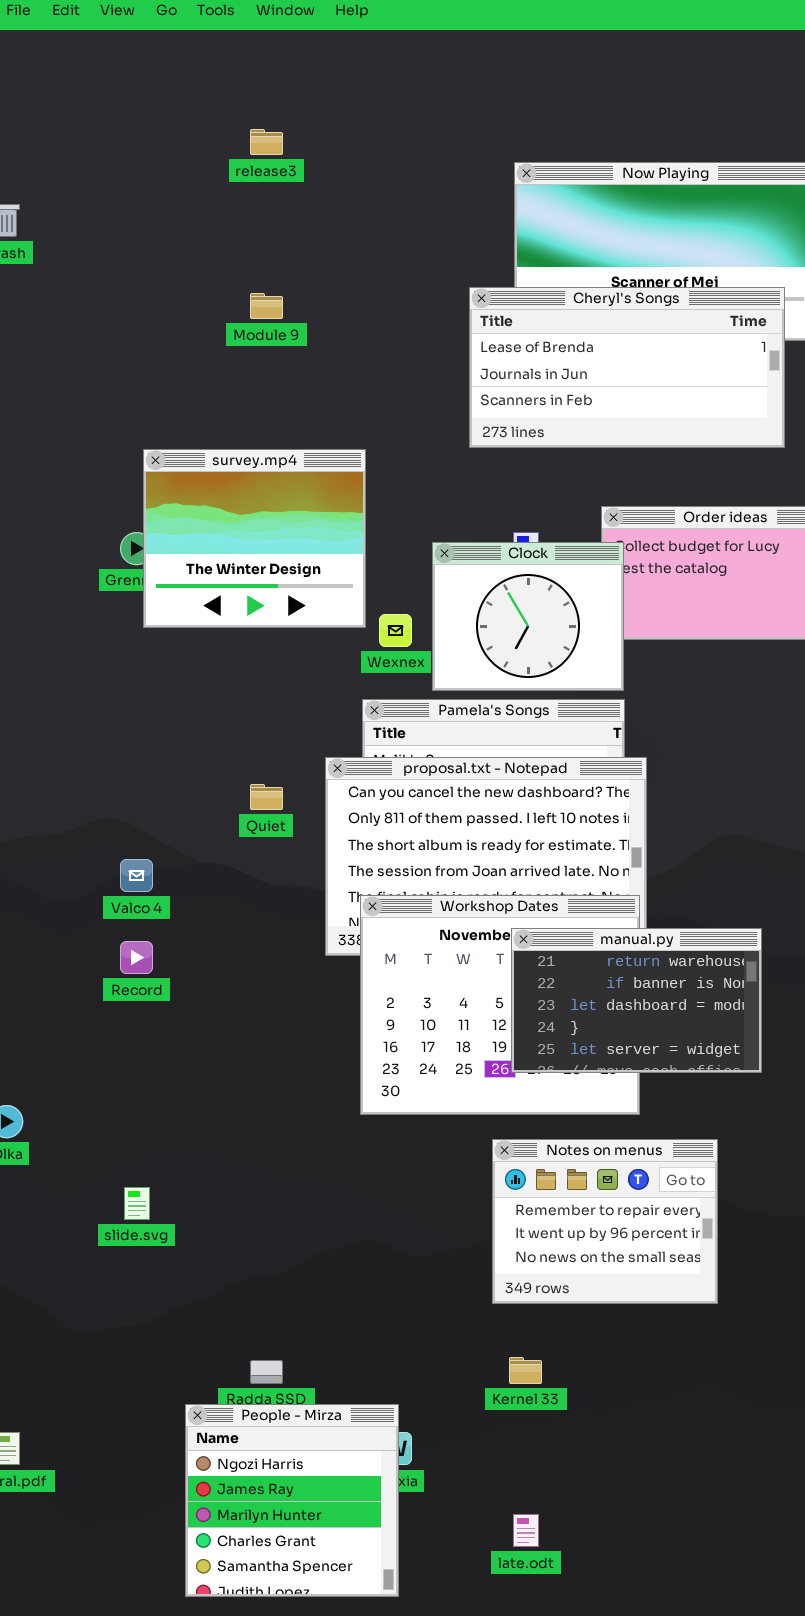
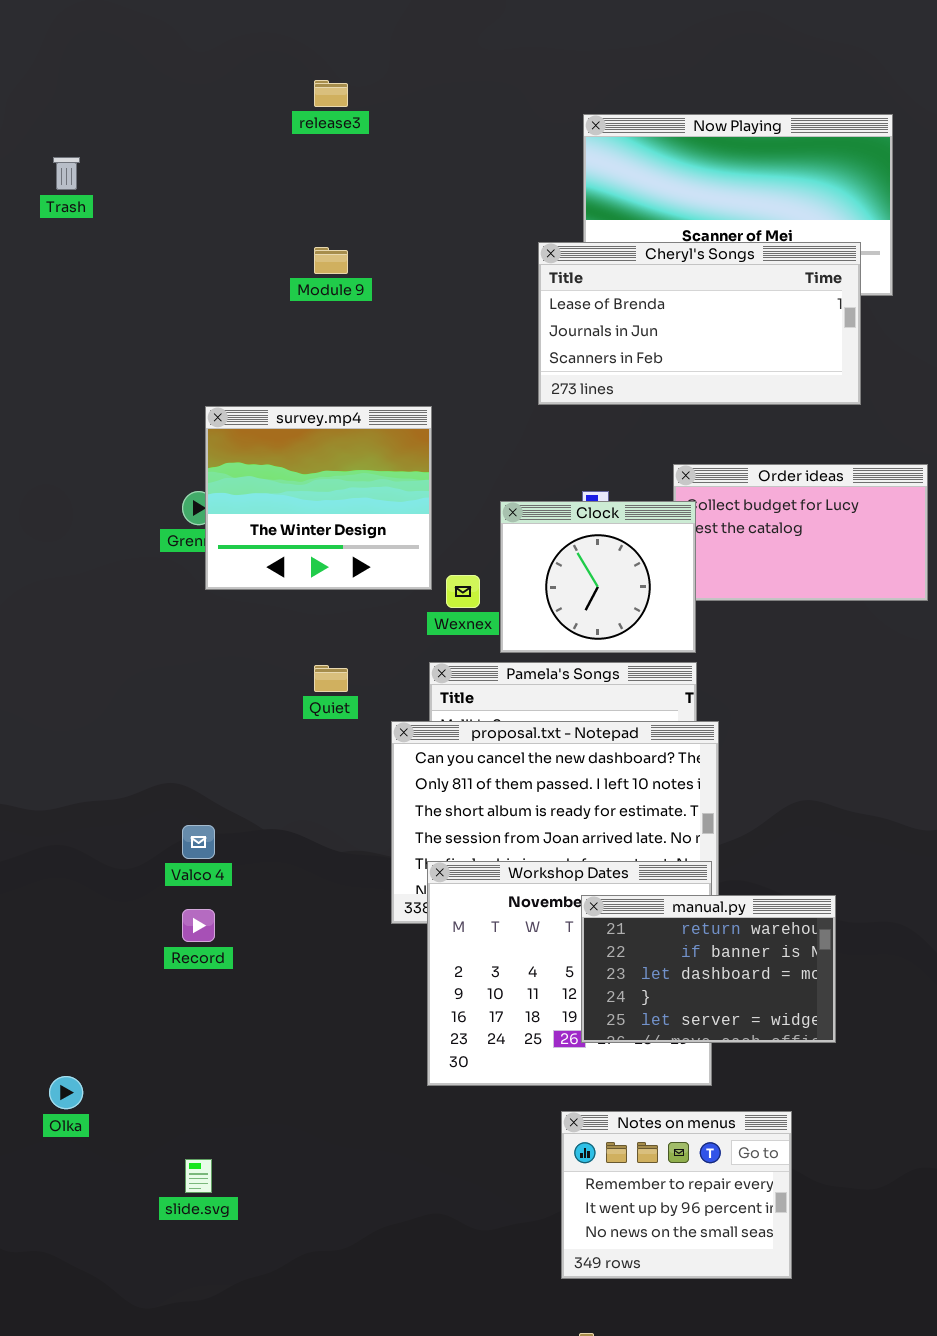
Quiet: [250,784,283,810] -> [314,665,348,692], moved

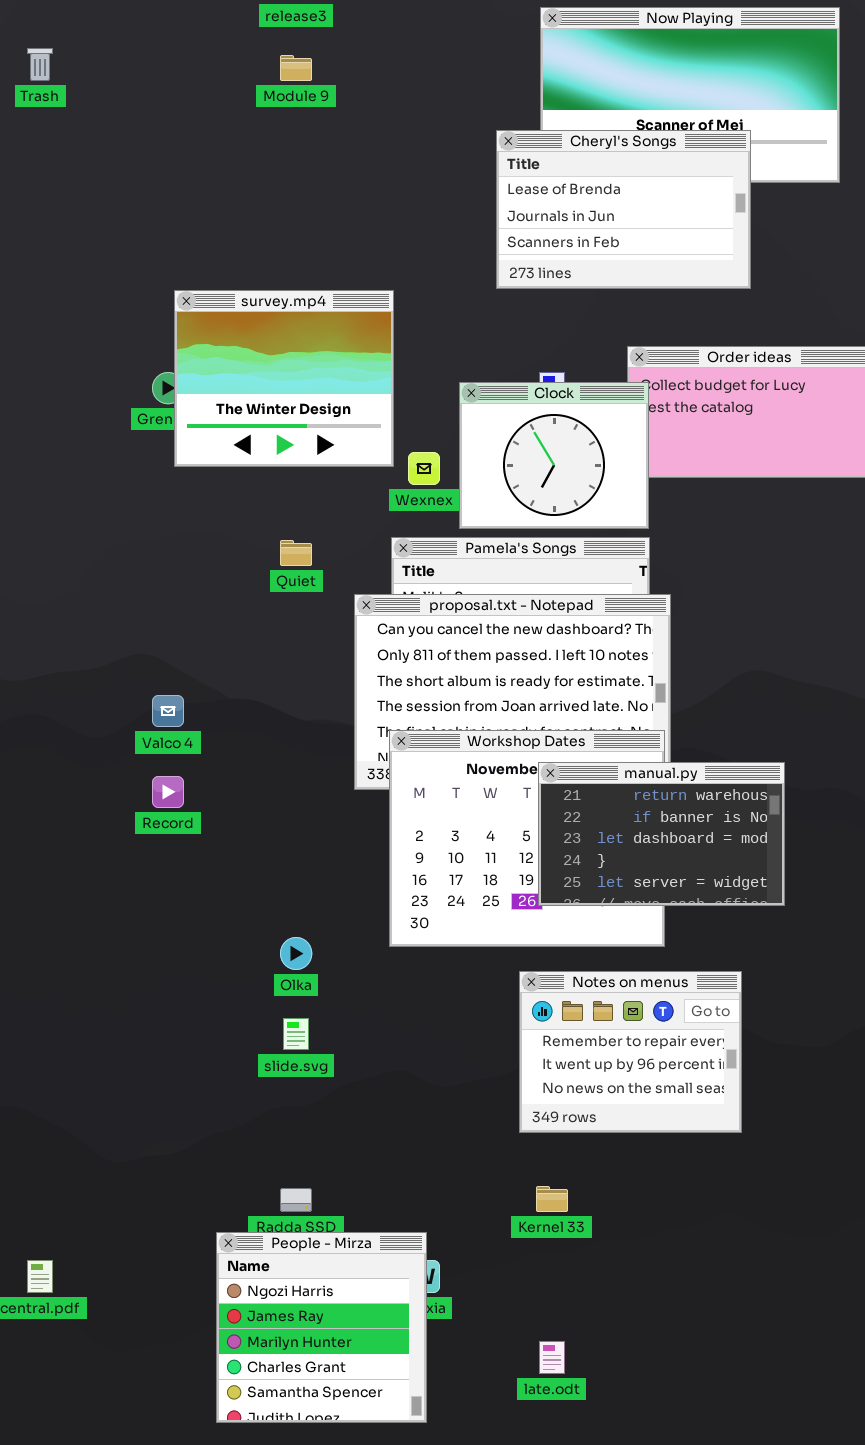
Cheryl's Songs: [538,242,861,405] -> [496,130,751,289], resized
Module 9: [314,247,348,274] -> [280,55,312,81], moved
Olka: [49,1076,83,1109] -> [280,937,312,970], moved
slide.svg: [185,1159,212,1193] -> [283,1018,309,1050], moved

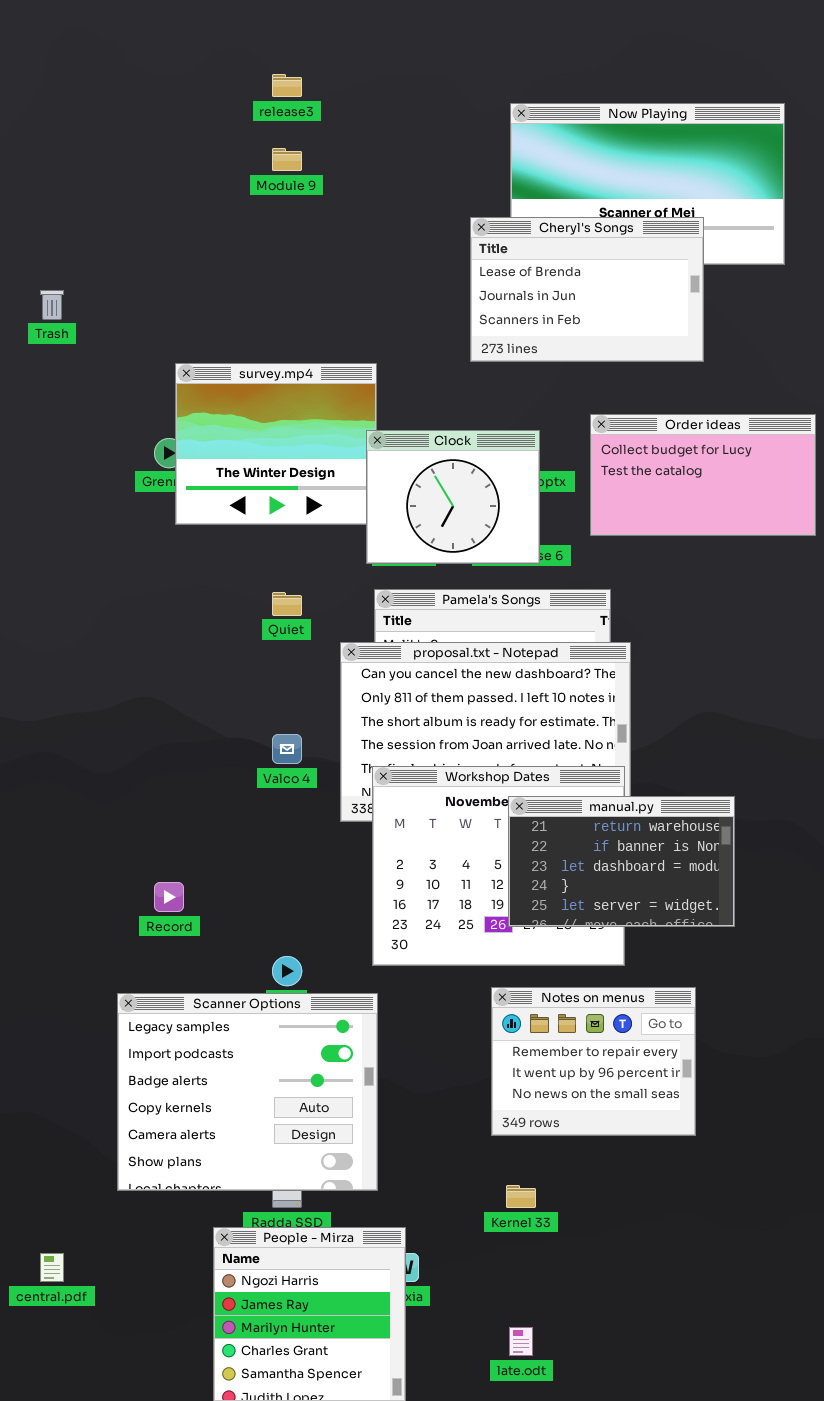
Trash: [27,48,53,81] -> [40,290,64,320], moved
Clock: [459,382,649,529] -> [366,430,540,564], moved
Valco 4: [152,695,184,727] -> [272,734,302,764], moved
Record: [152,776,184,808] -> [154,882,184,912], moved
Scanner Options: none -> [117,993,378,1191], opened

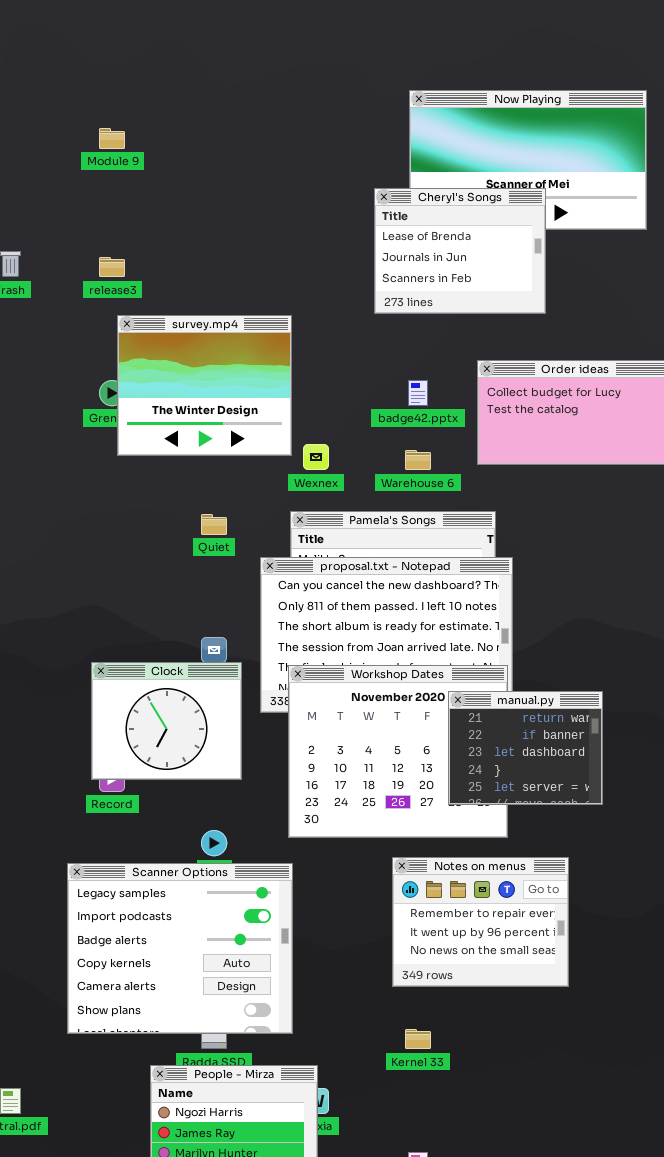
release3: [272,74,302,97] -> [99,257,125,277], moved
Module 9: [272,148,302,171] -> [99,128,125,149], moved
Cheryl's Songs: [470,217,704,362] -> [374,188,546,314], resized
Clock: [366,430,540,564] -> [91,662,242,780], moved
manual.py: [508,796,735,927] -> [448,691,603,805], resized

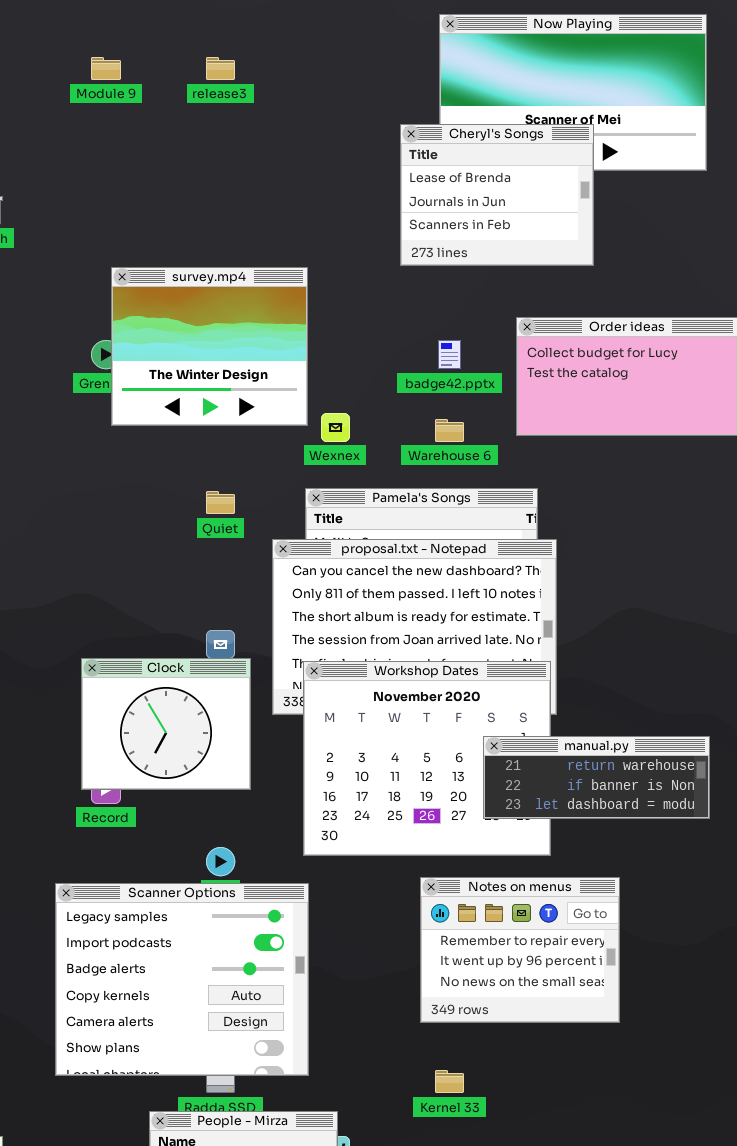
release3: [99,257,125,277] -> [206,57,235,80], moved
manual.py: [448,691,603,805] -> [483,736,710,819], resized

